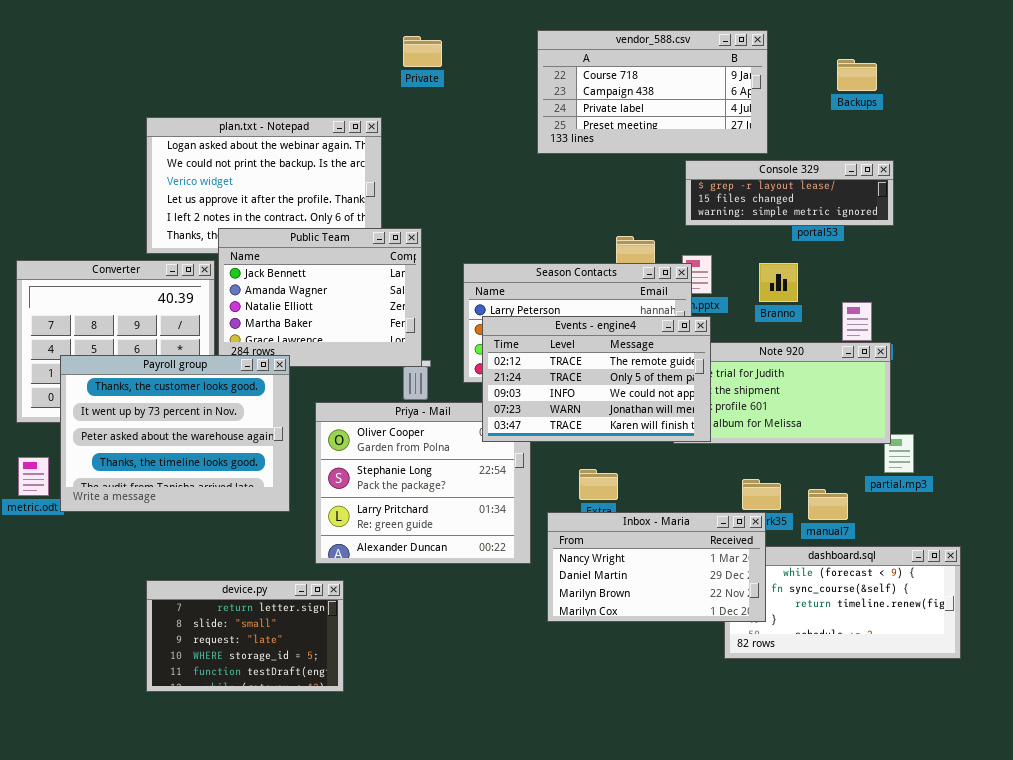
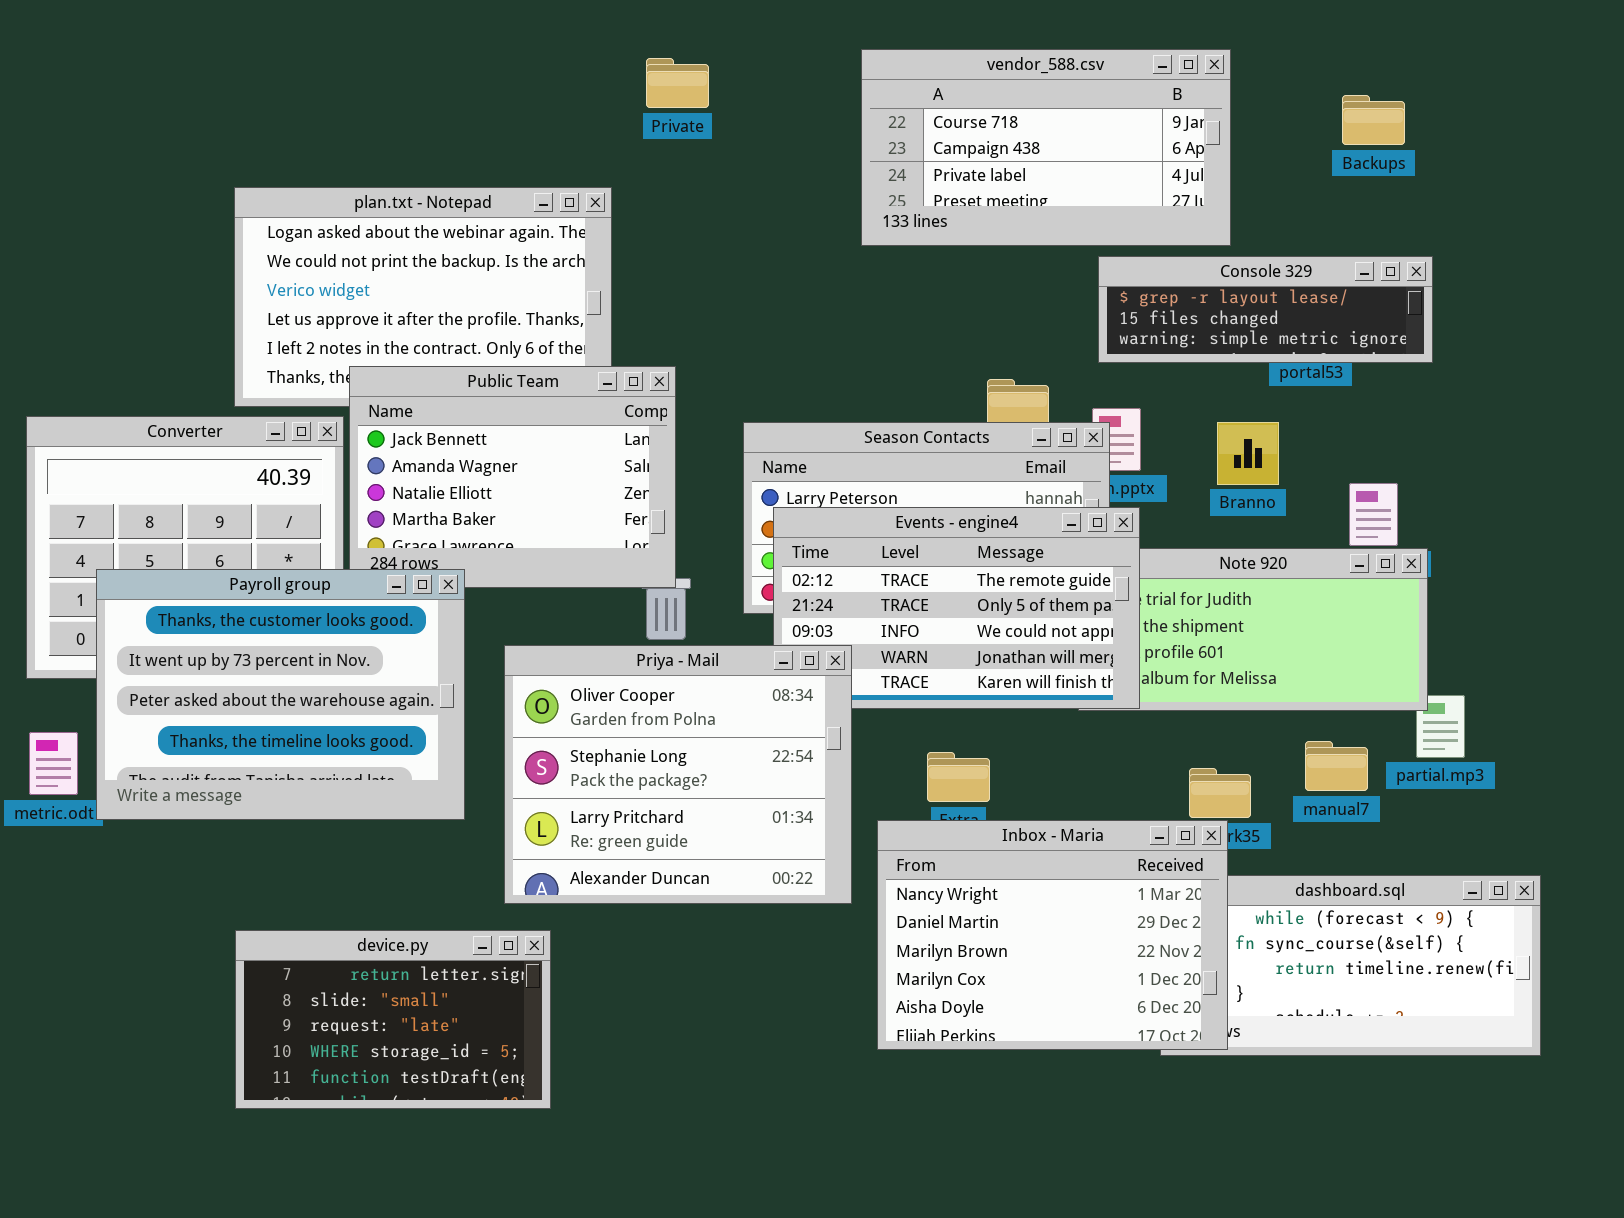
Priya - Mail: [315,402,531,564] -> [504,645,852,904], raised
manual7: [808,489,848,520] -> [1305,741,1368,791], moved
Inbox - Maria: [547,512,766,622] -> [877,820,1228,1050], resized

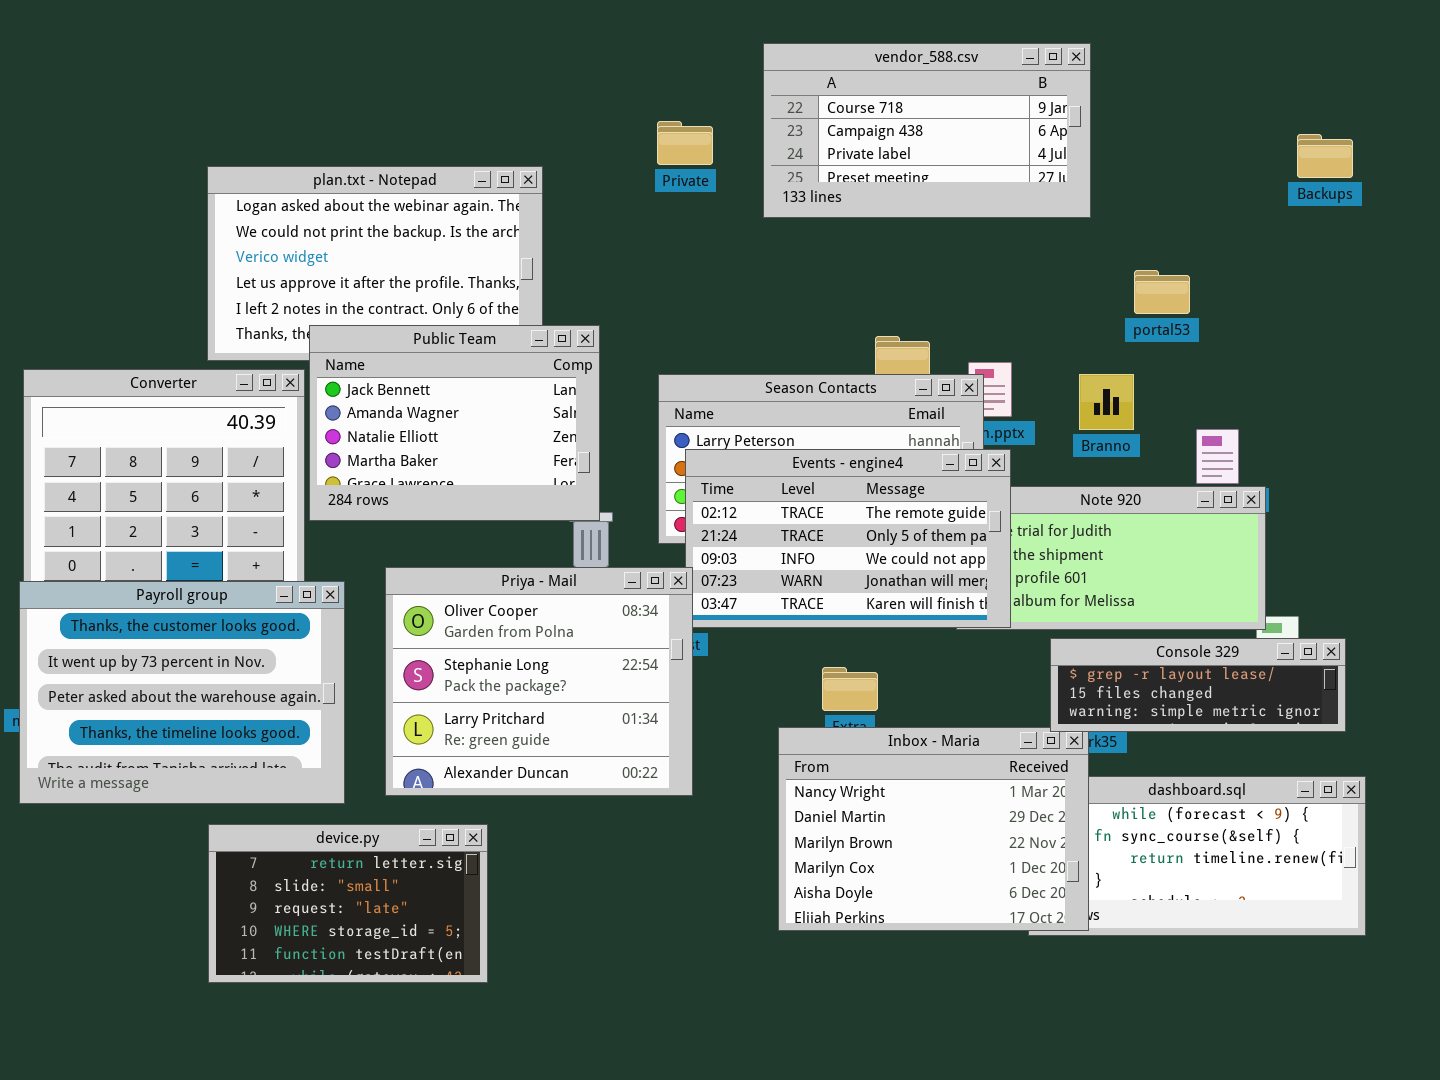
Private: [646,58,709,108] -> [657,121,713,165], moved
Backups: [1342,95,1405,145] -> [1297,134,1353,178], moved
Console 329: [1098,256,1433,363] -> [1050,638,1346,732], moved
Payroll group: [96,569,465,820] -> [19,581,345,804], moved
Priya - Mail: [504,645,852,904] -> [385,567,693,796], moved

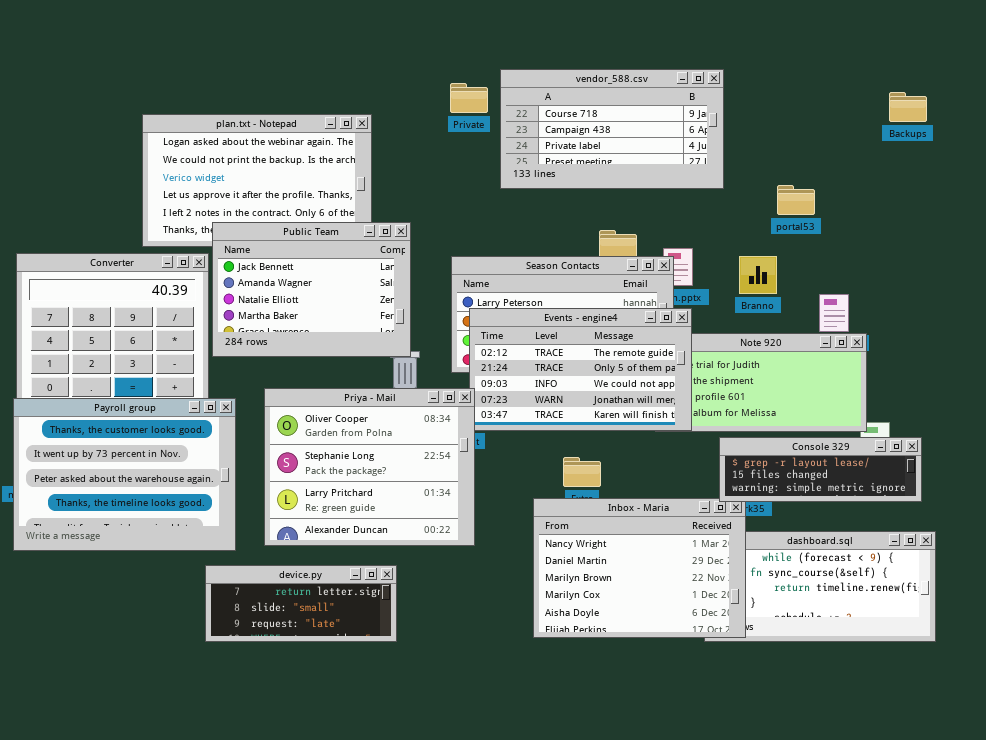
vendor_588.csv: [763,43,1091,218] -> [500,69,724,189], moved
device.py: [208,824,488,983] -> [205,565,397,642], moved, resized

